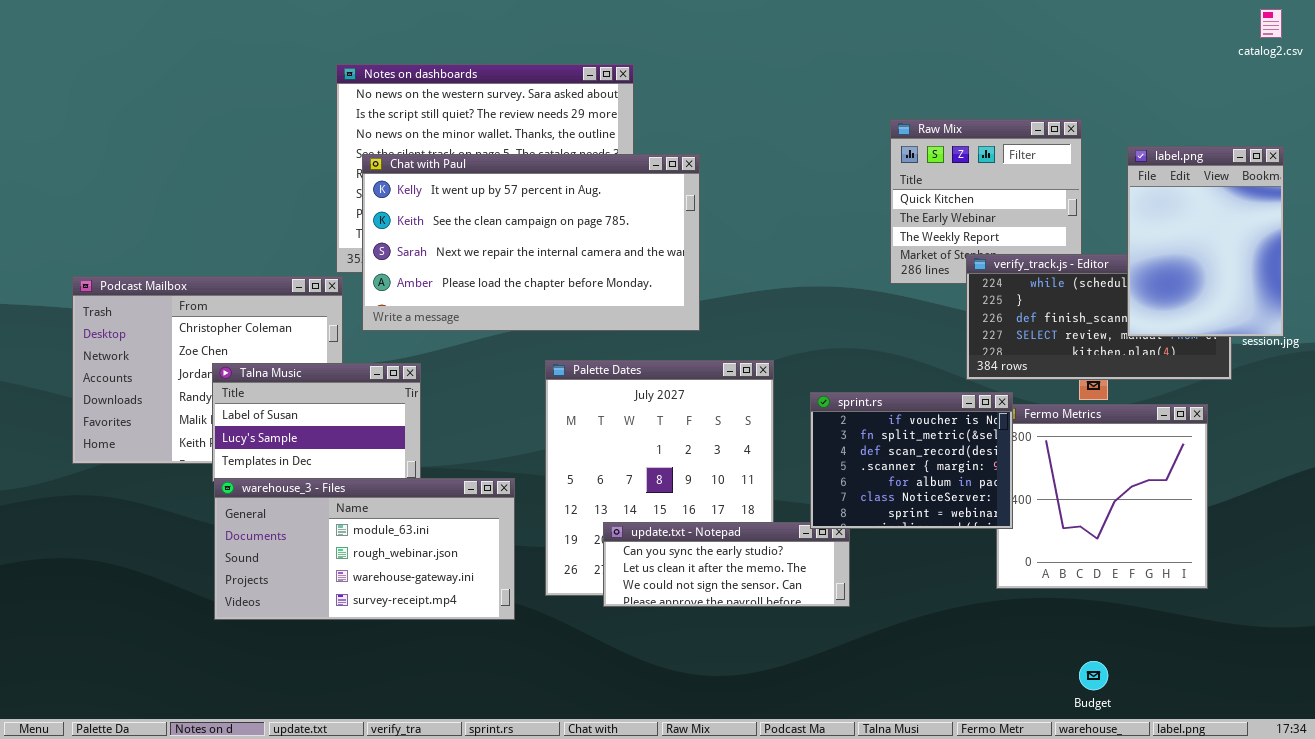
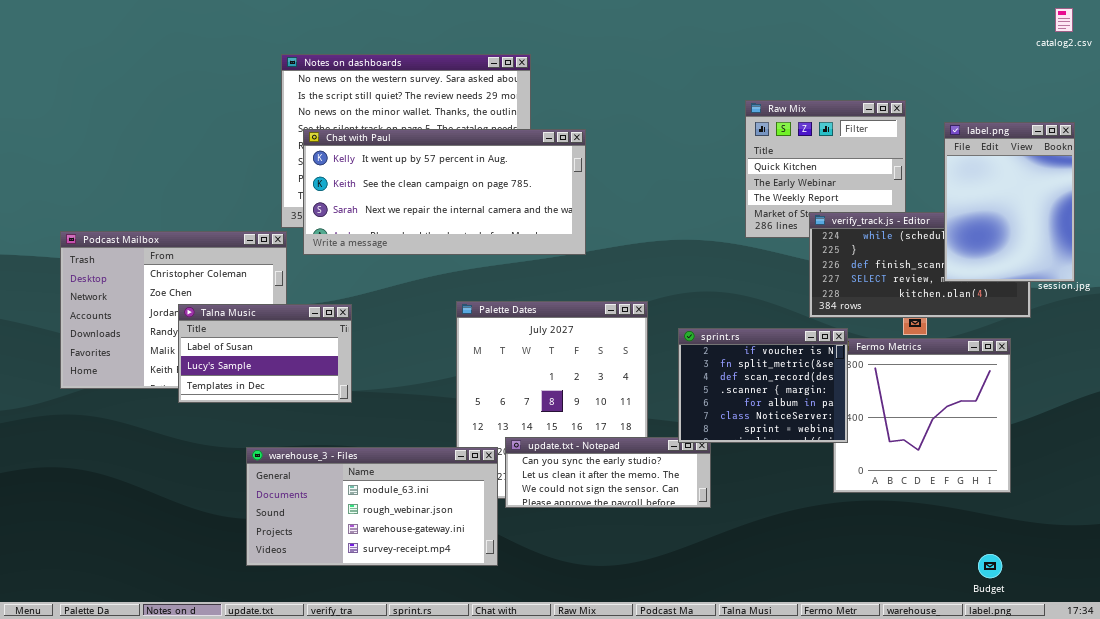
Chat with Paul: [362,154,700,331] -> [303,129,586,255], resized
warehouse_3 - Files: [214,478,515,620] -> [246,447,498,566], moved
Budget: [1079,661,1108,690] -> [978,554,1002,578], moved

